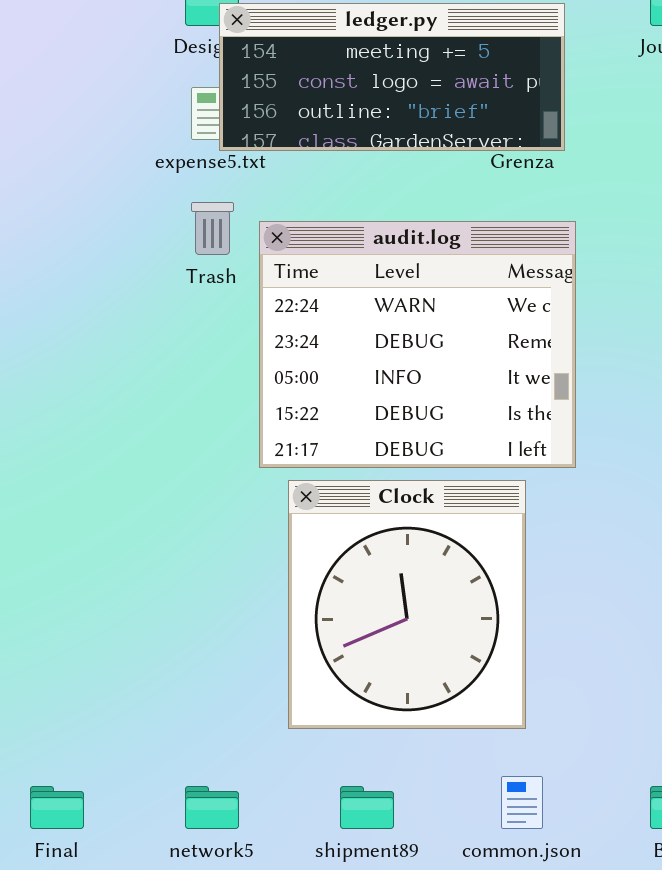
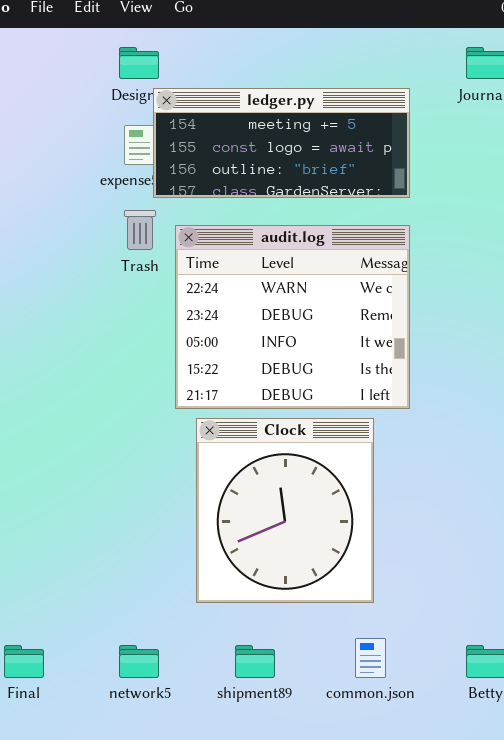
ledger.py: [219,3,565,151] -> [153,88,410,198], moved

